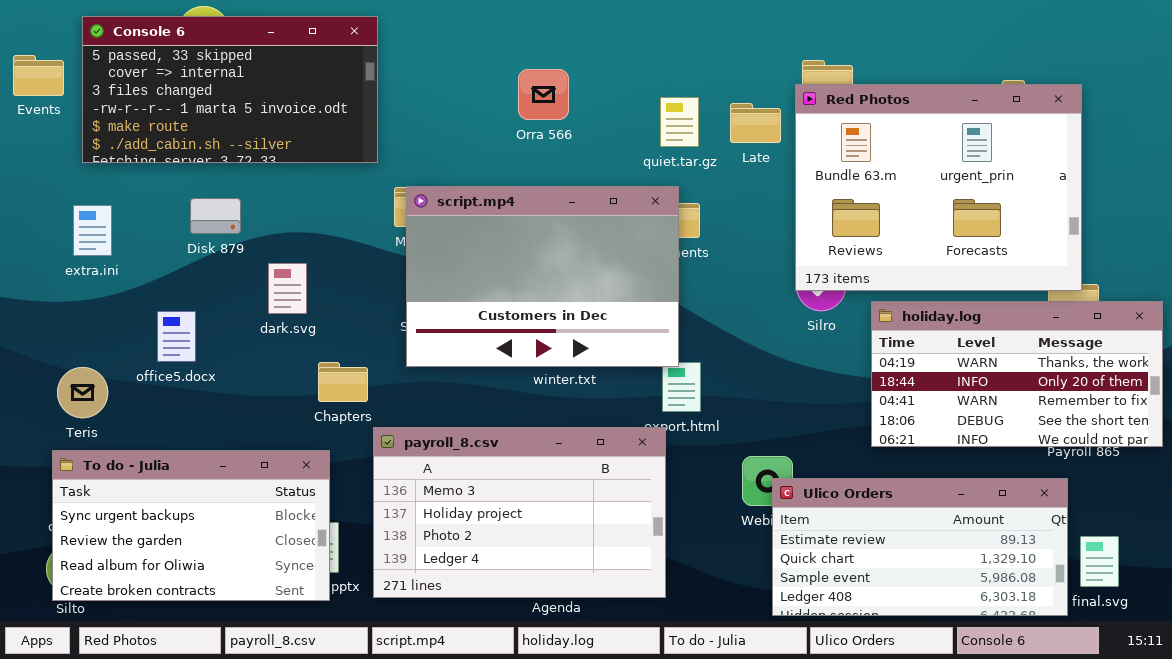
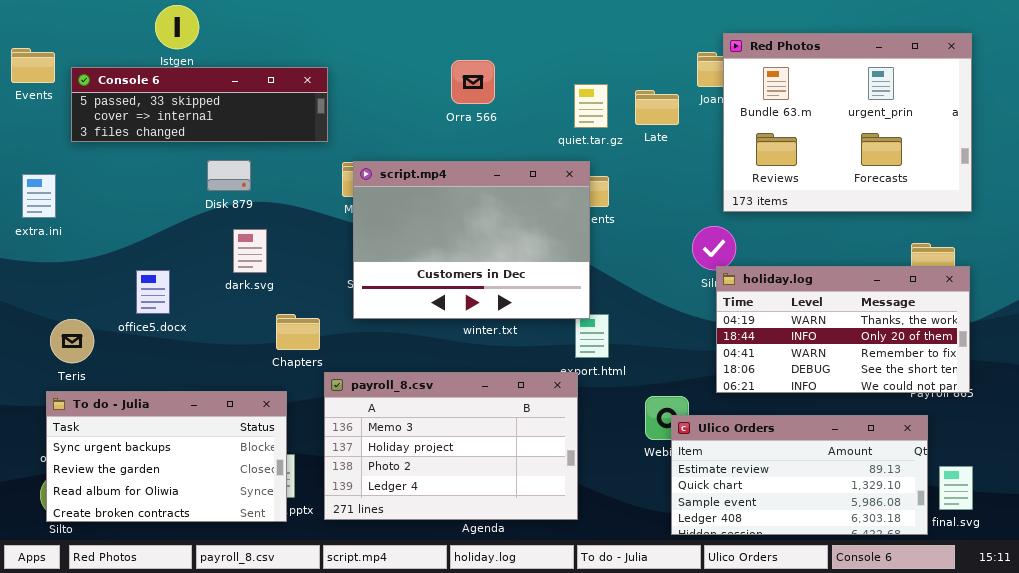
Console 6: [82,16,378,163] -> [71,67,328,142], resized
Red Photos: [795,84,1082,291] -> [723,33,972,212], moved
Disk 879: [190,198,241,234] -> [207,160,251,191], moved
extra.ini: [73,205,112,256] -> [22,174,56,218], moved
holiday.log: [871,301,1163,447] -> [716,266,970,393], moved

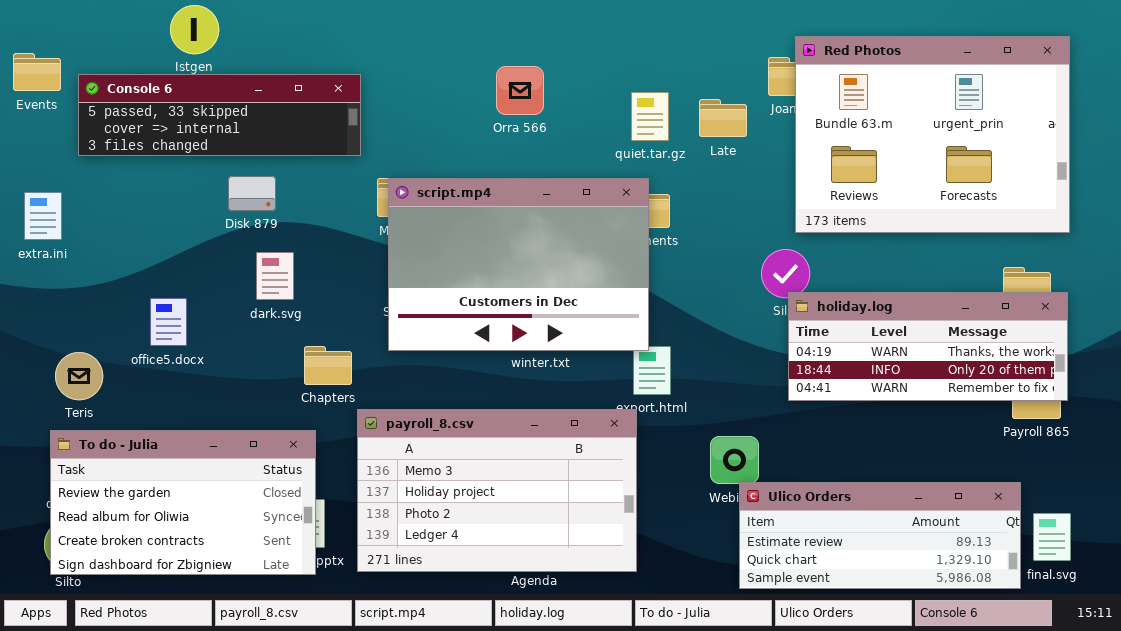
holiday.log: [716,266,970,393] -> [788,292,1068,401], resized
To do - Julia: [46,391,287,522] -> [50,430,316,575], scrolled down 1 row
Ulico Orders: [671,415,928,535] -> [739,482,1021,589], resized

